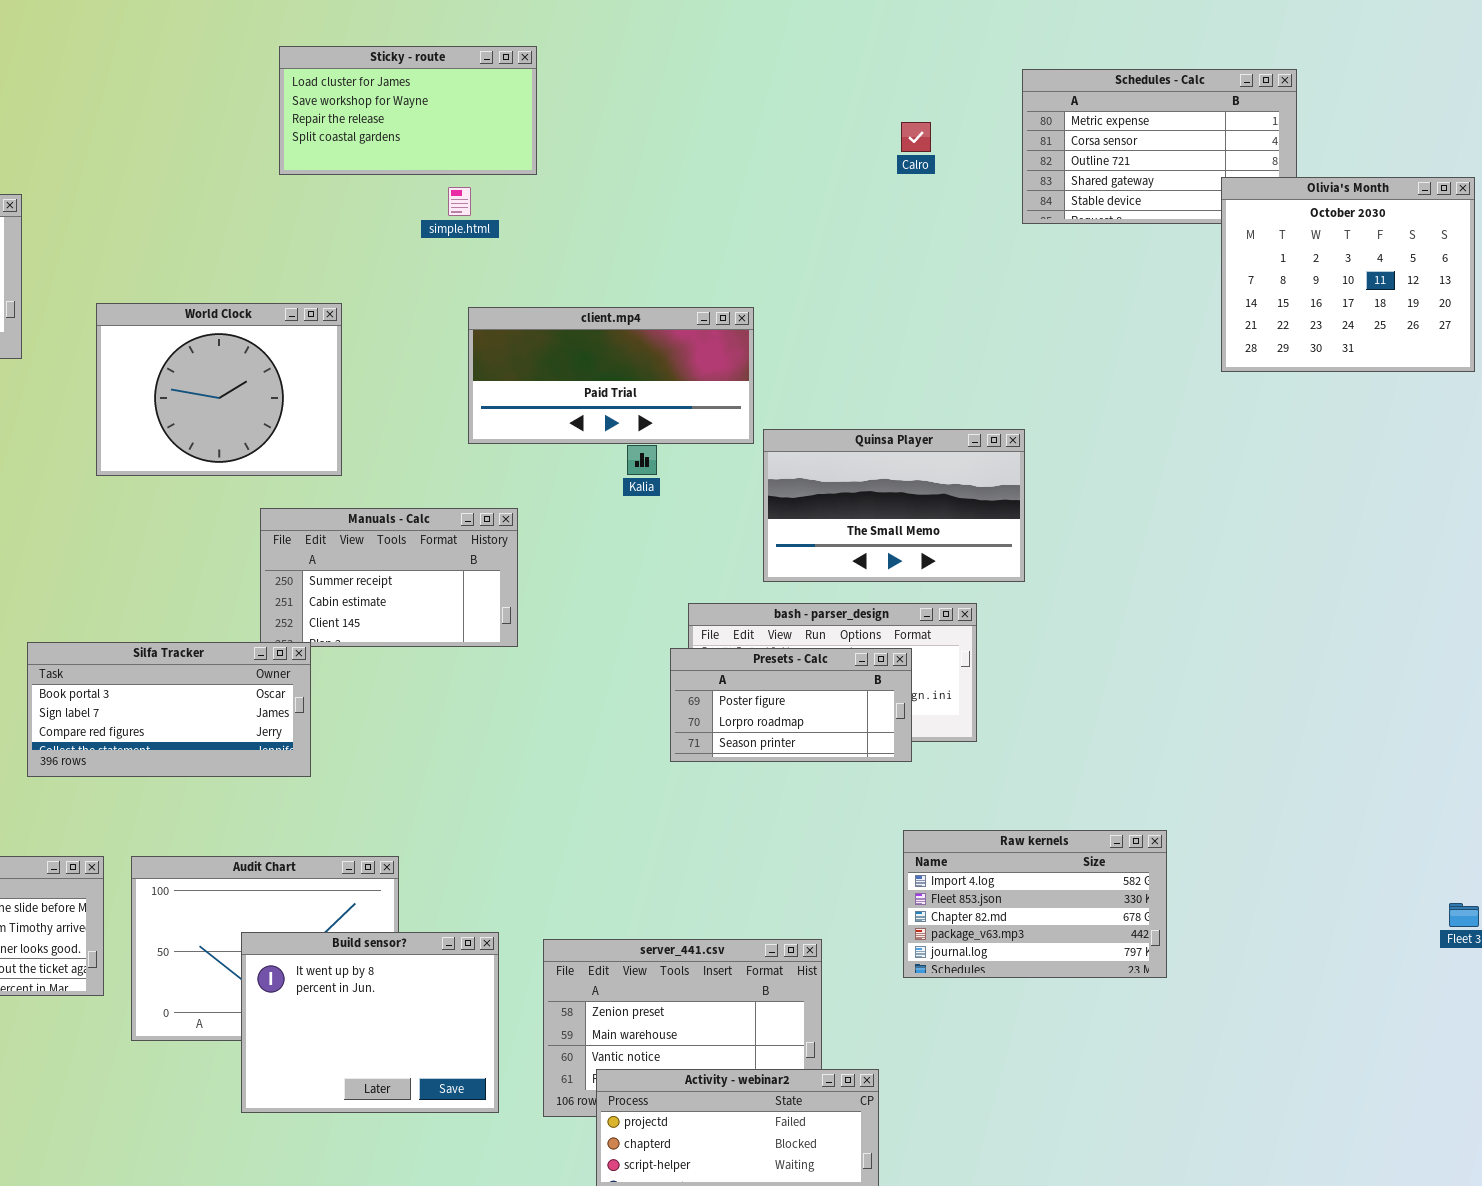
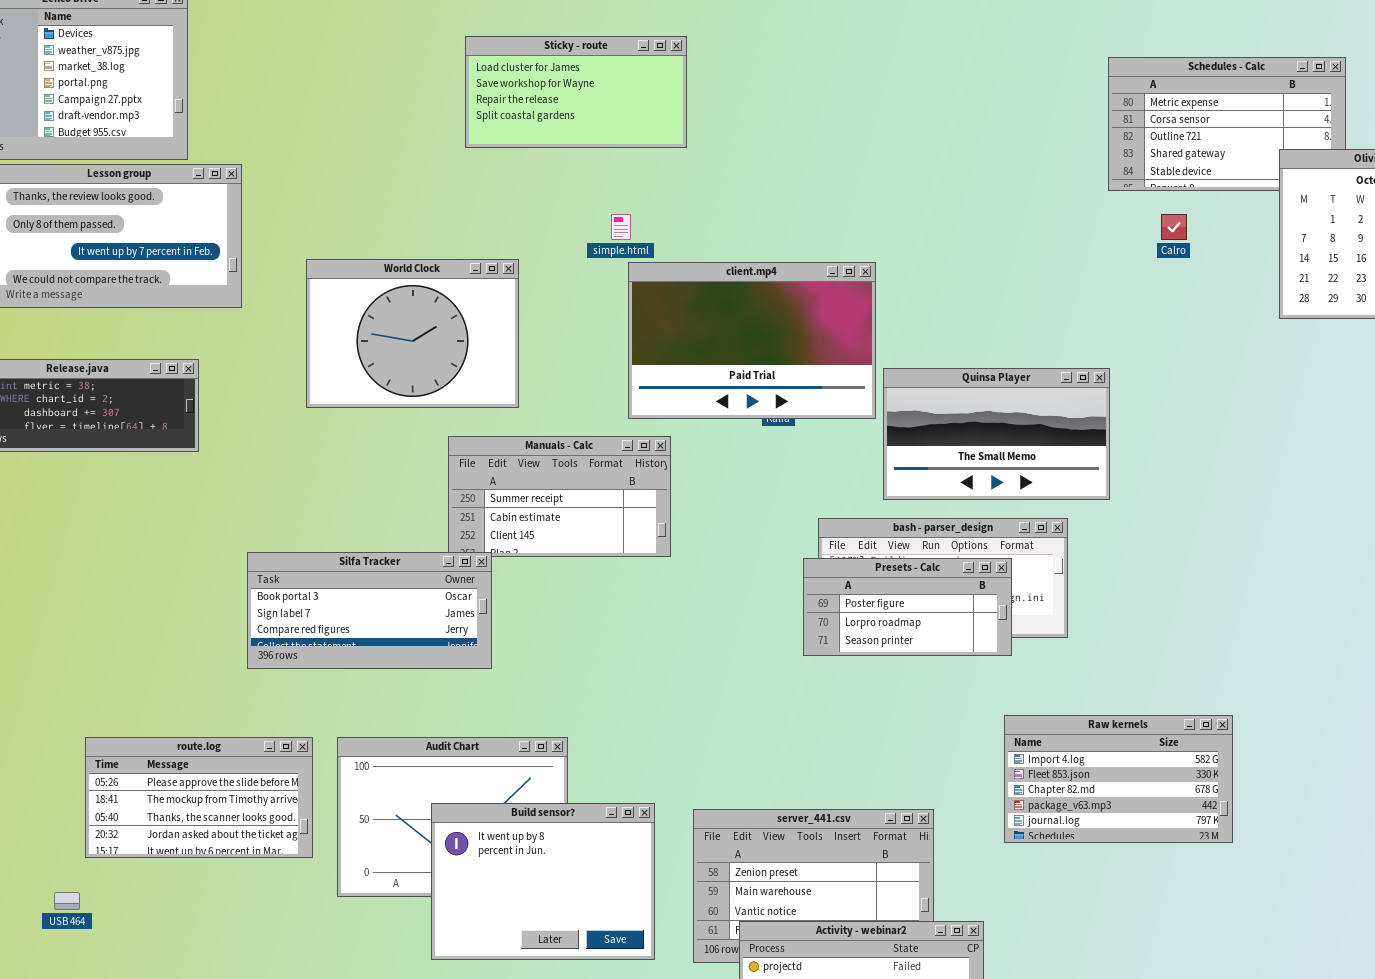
Calro: [901,122,931,152] -> [1161,214,1187,240], moved
simple.html: [448,187,471,216] -> [611,214,631,240], moved
client.mp4: [468,307,754,444] -> [628,262,876,419], resized

